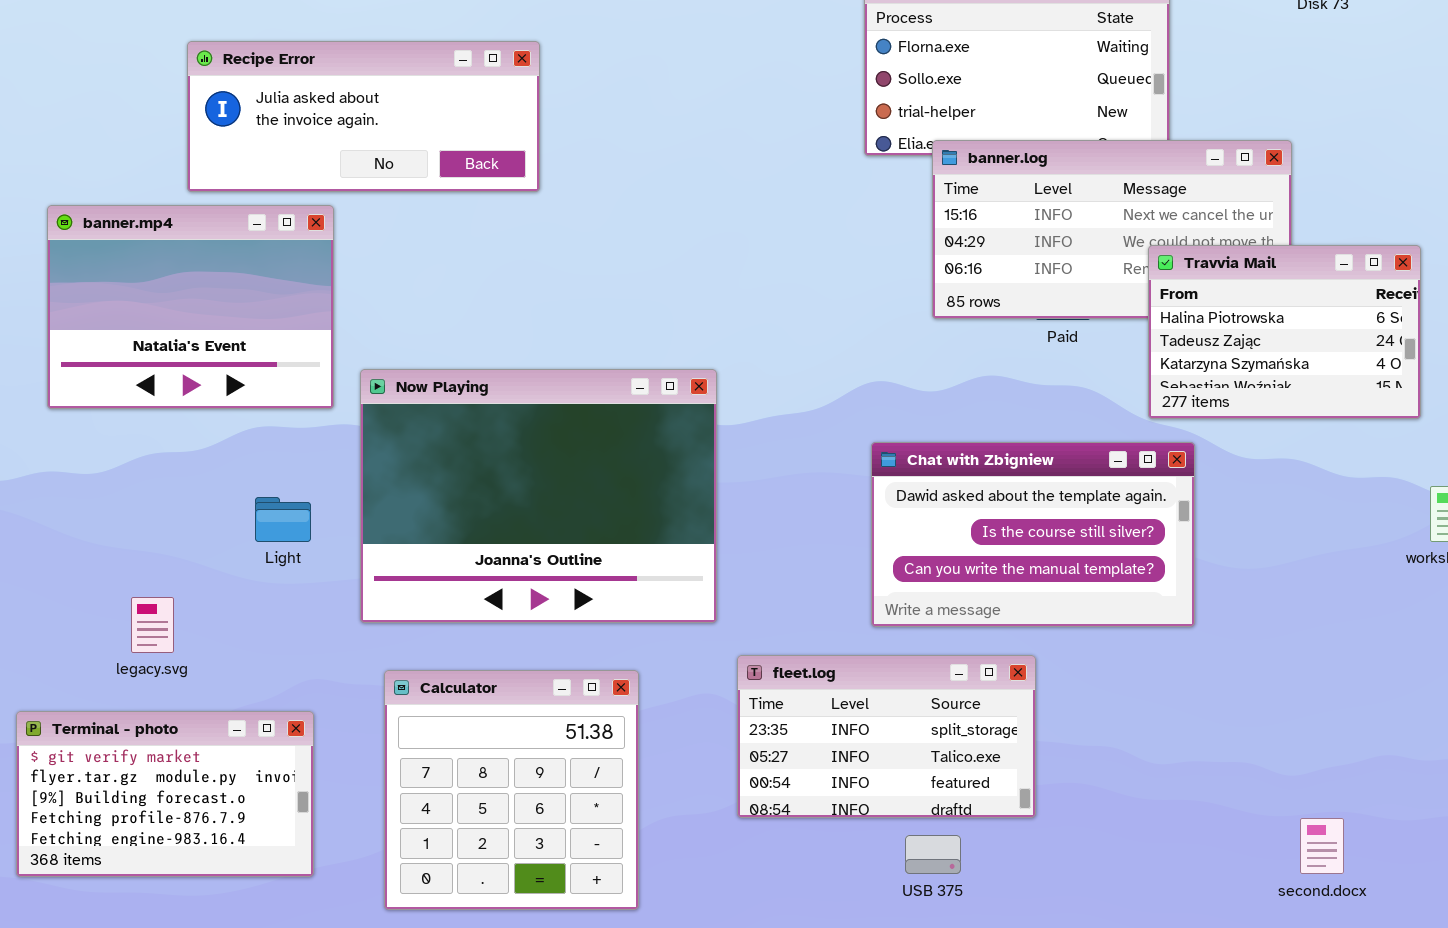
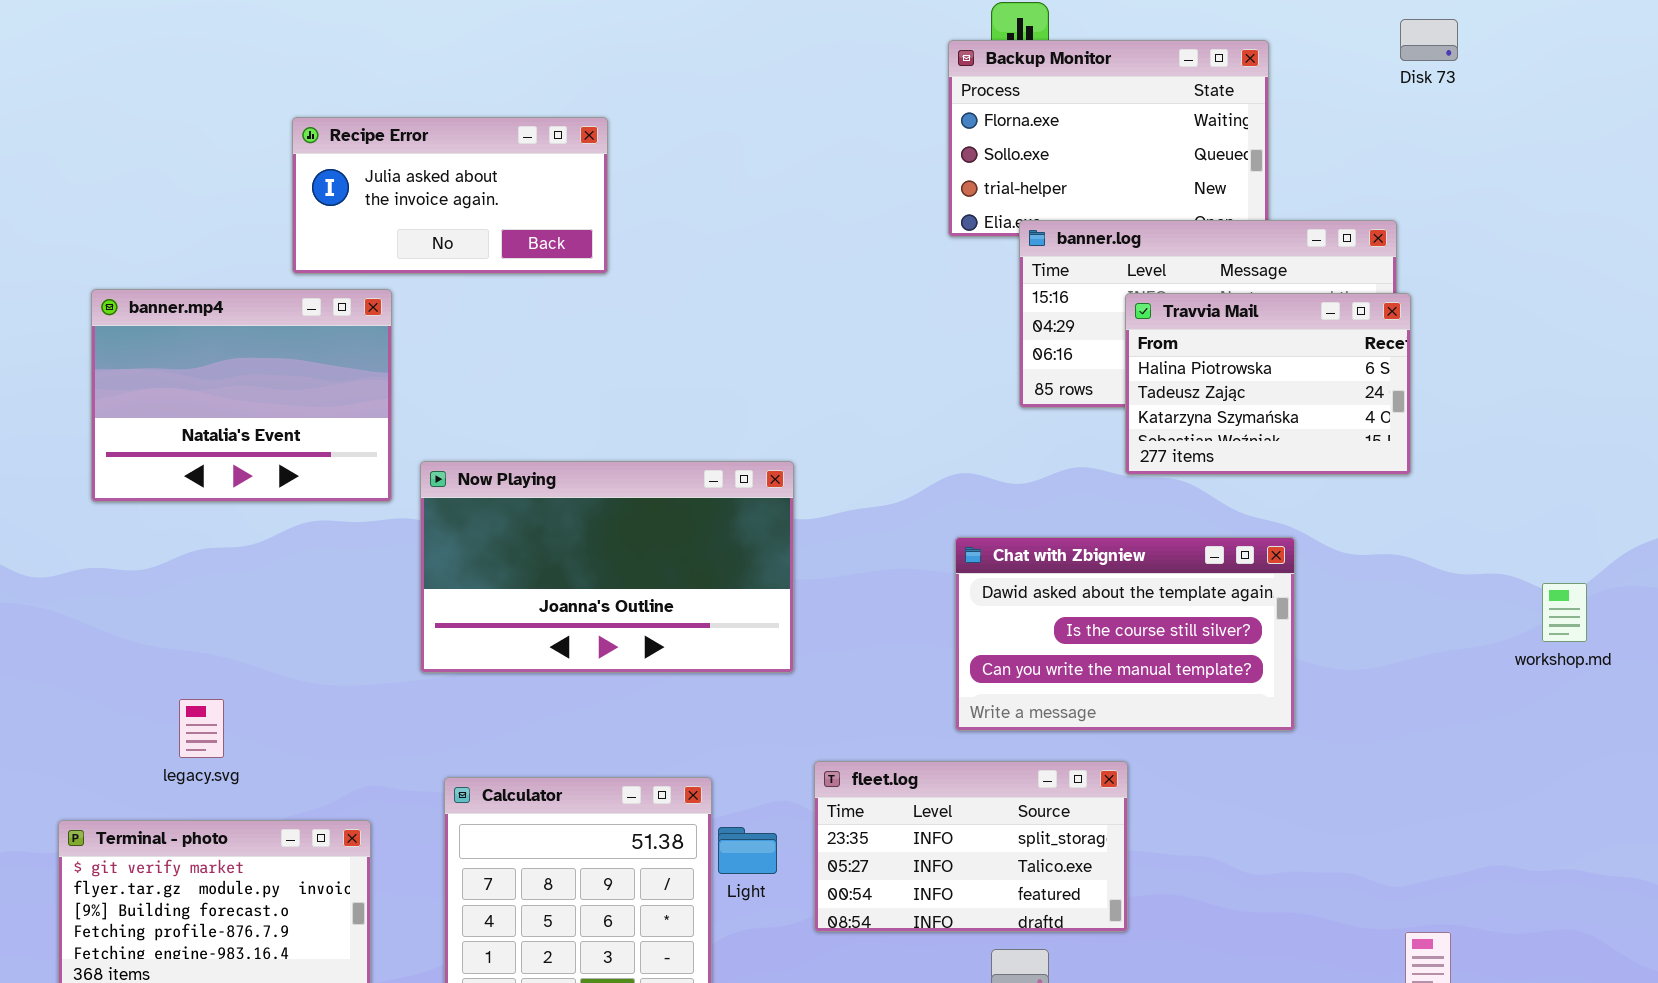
Recipe Error: [187,41,540,192] -> [292,117,608,274], resized
Travvia Mail: [1148,245,1421,419] -> [1125,293,1411,475], moved
Now Playing: [360,369,717,623] -> [420,461,794,673], resized
Light: [255,497,311,542] -> [718,827,777,874], moved

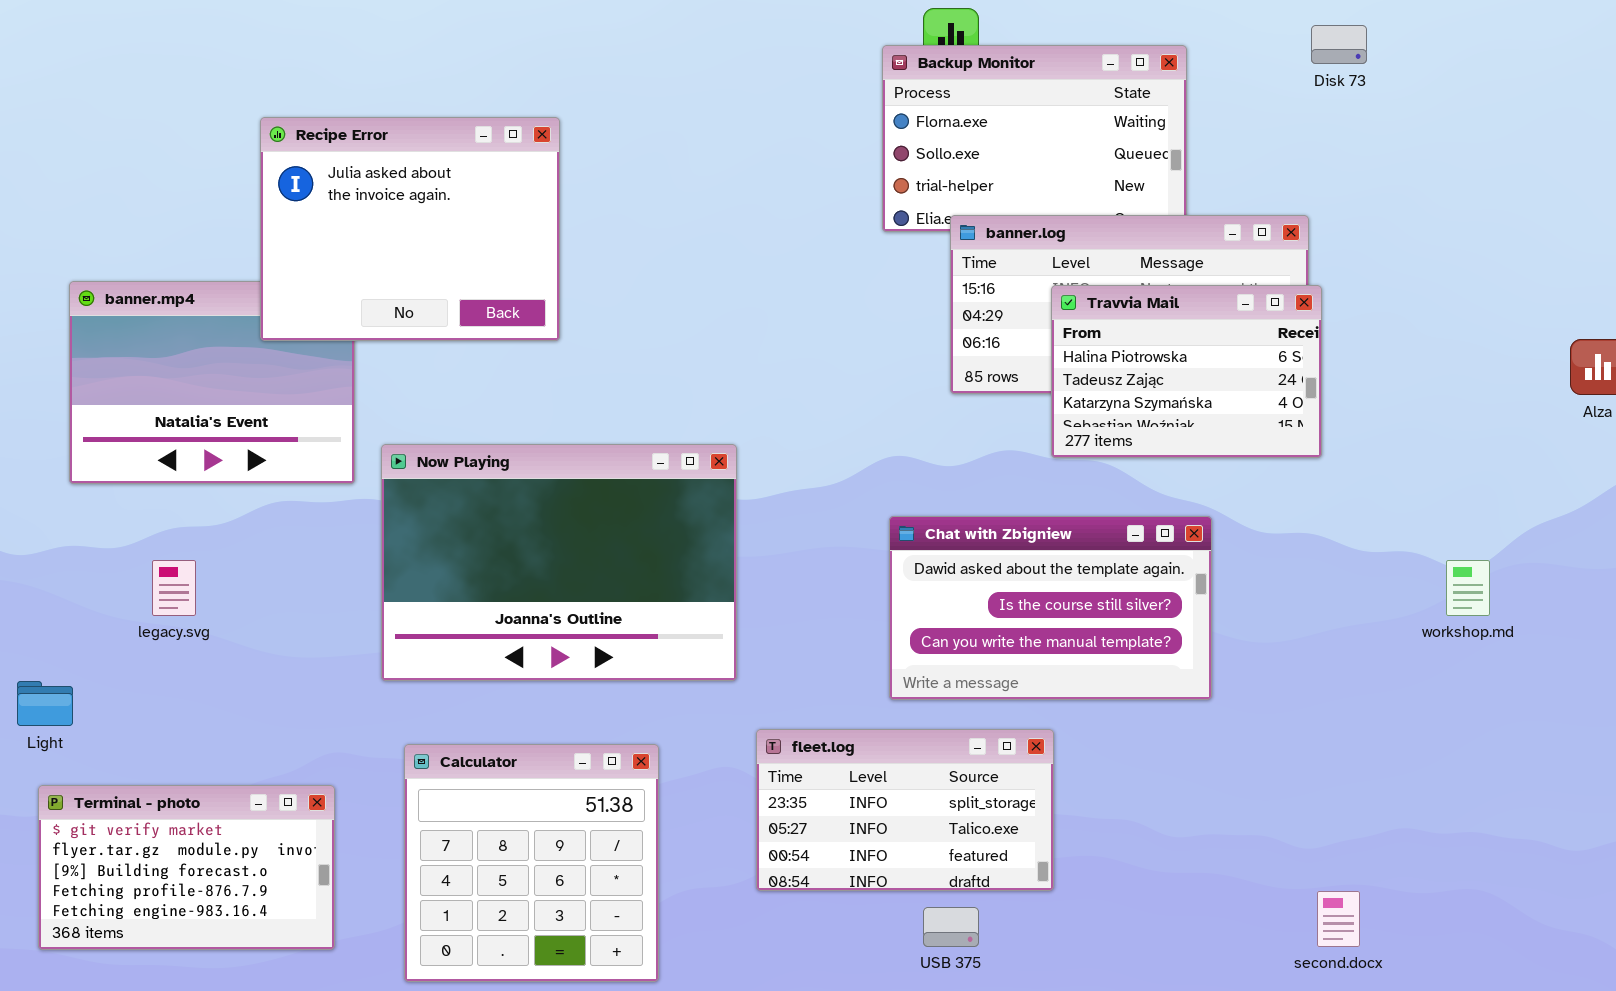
Recipe Error: [292,117,608,274] -> [260,117,560,341], resized
Now Playing: [420,461,794,673] -> [381,444,737,681], resized
legacy.svg: [179,699,224,758] -> [152,560,196,616], moved
Light: [718,827,777,874] -> [17,681,73,726], moved

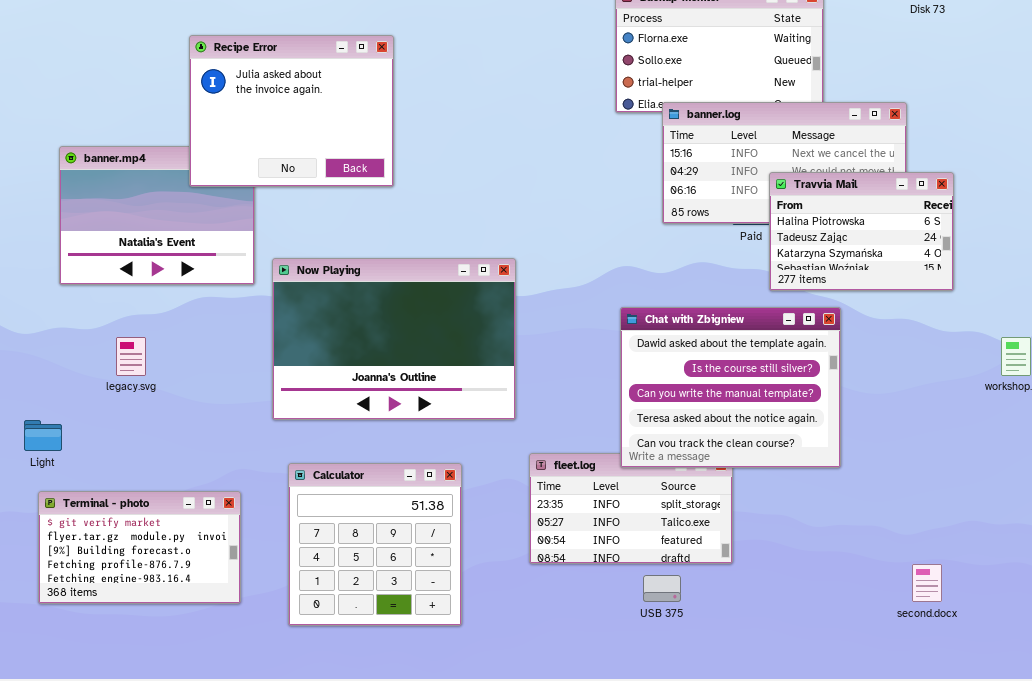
Travvia Mail: [1051,285,1322,458] -> [769,172,954,291], moved
Chat with Zbigniew: [889,516,1212,700] -> [620,307,841,468], resized

